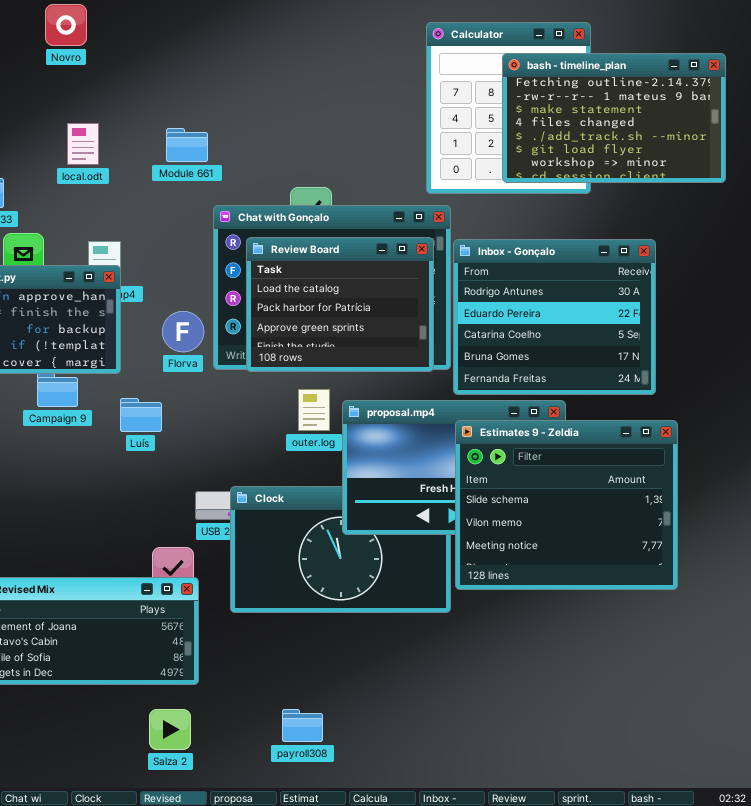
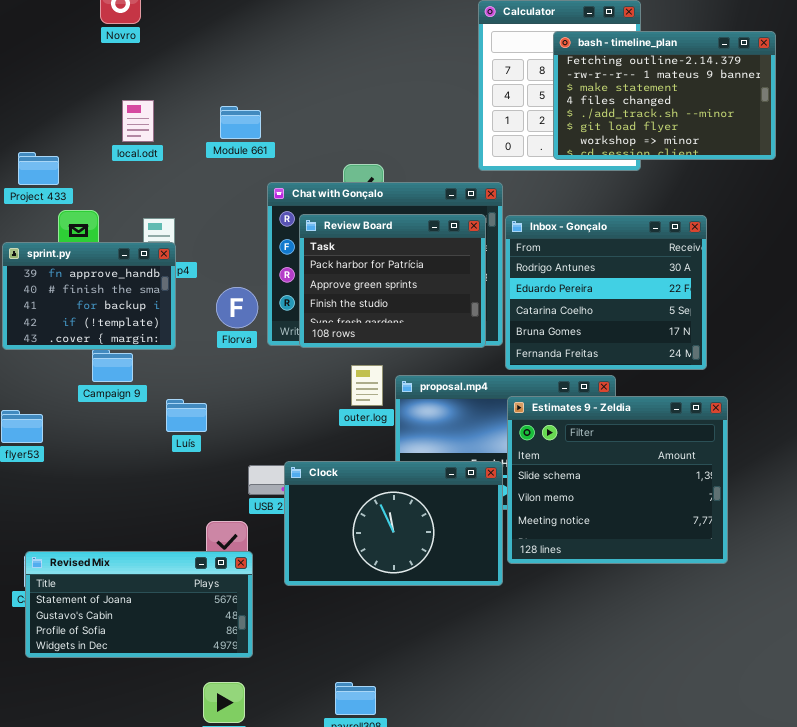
Review Board: [246,237,434,372] -> [299,214,486,348], scrolled down 1 row
Luís: [120,398,162,432] -> [166,399,207,432], moved
Clock: [230,486,451,613] -> [284,461,503,586], raised

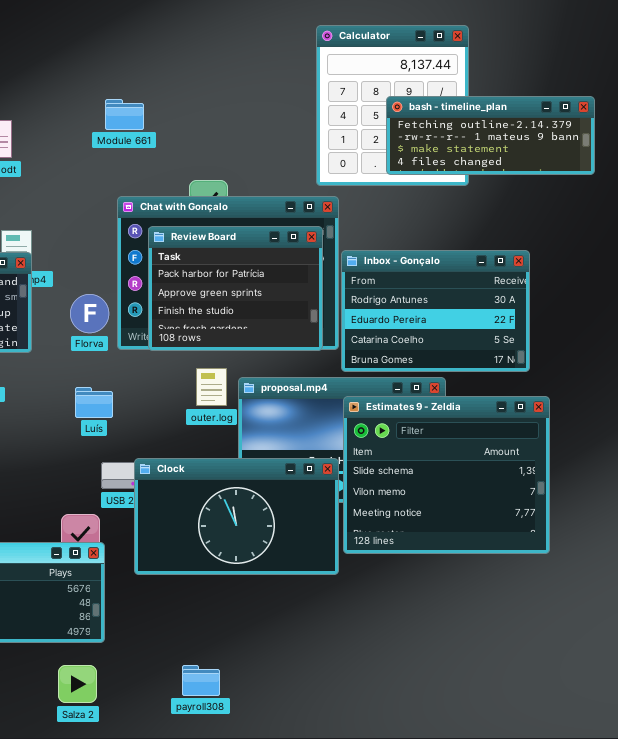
bash - timeline_plan: [553,31,776,160] -> [386,96,595,175], resized
Module 661: [220,106,261,139] -> [105,99,144,130], moved
Inbox - Gonçalo: [505,215,707,370] -> [341,250,530,372], resized
Luís: [166,399,207,432] -> [75,387,113,418], moved

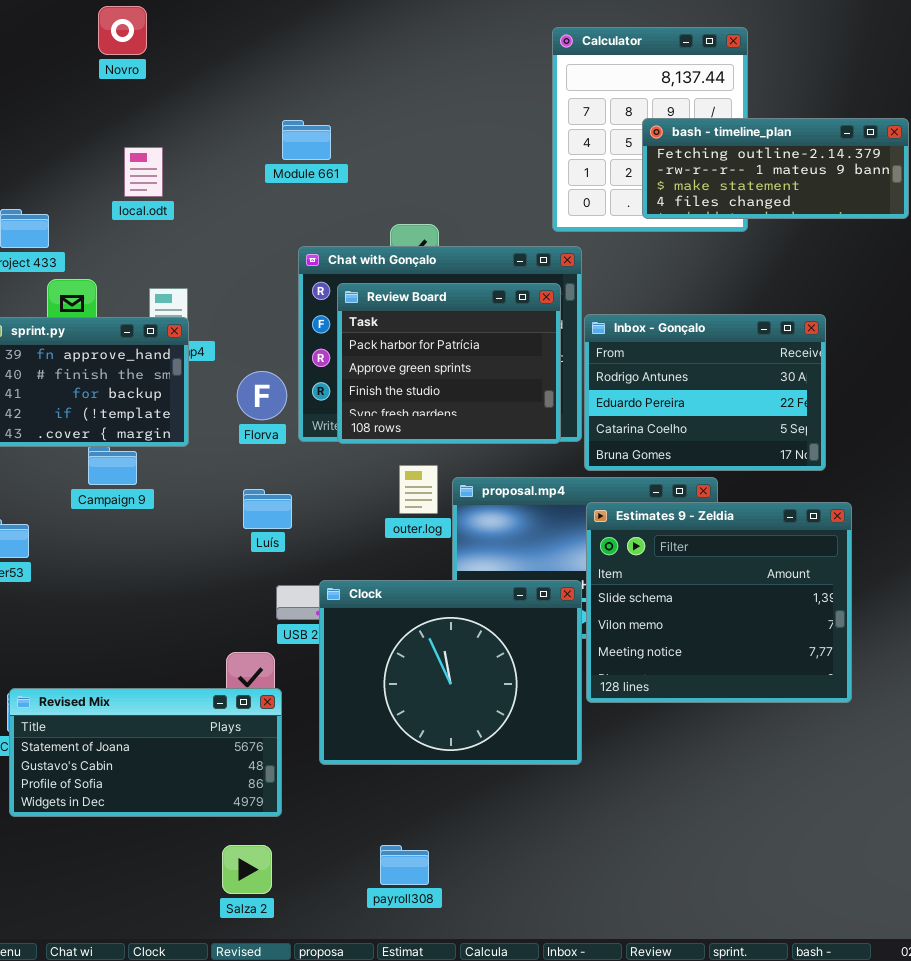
Clock: [134,458,339,575] -> [319,580,582,765], resized

